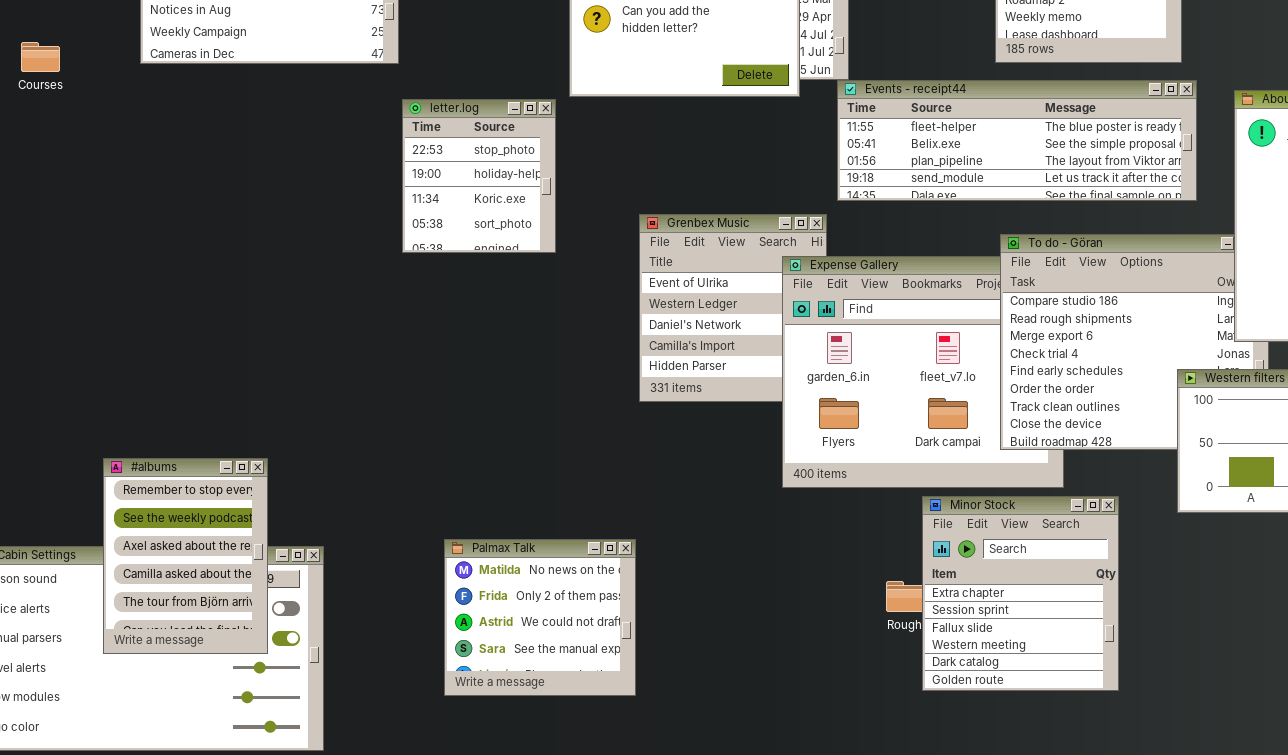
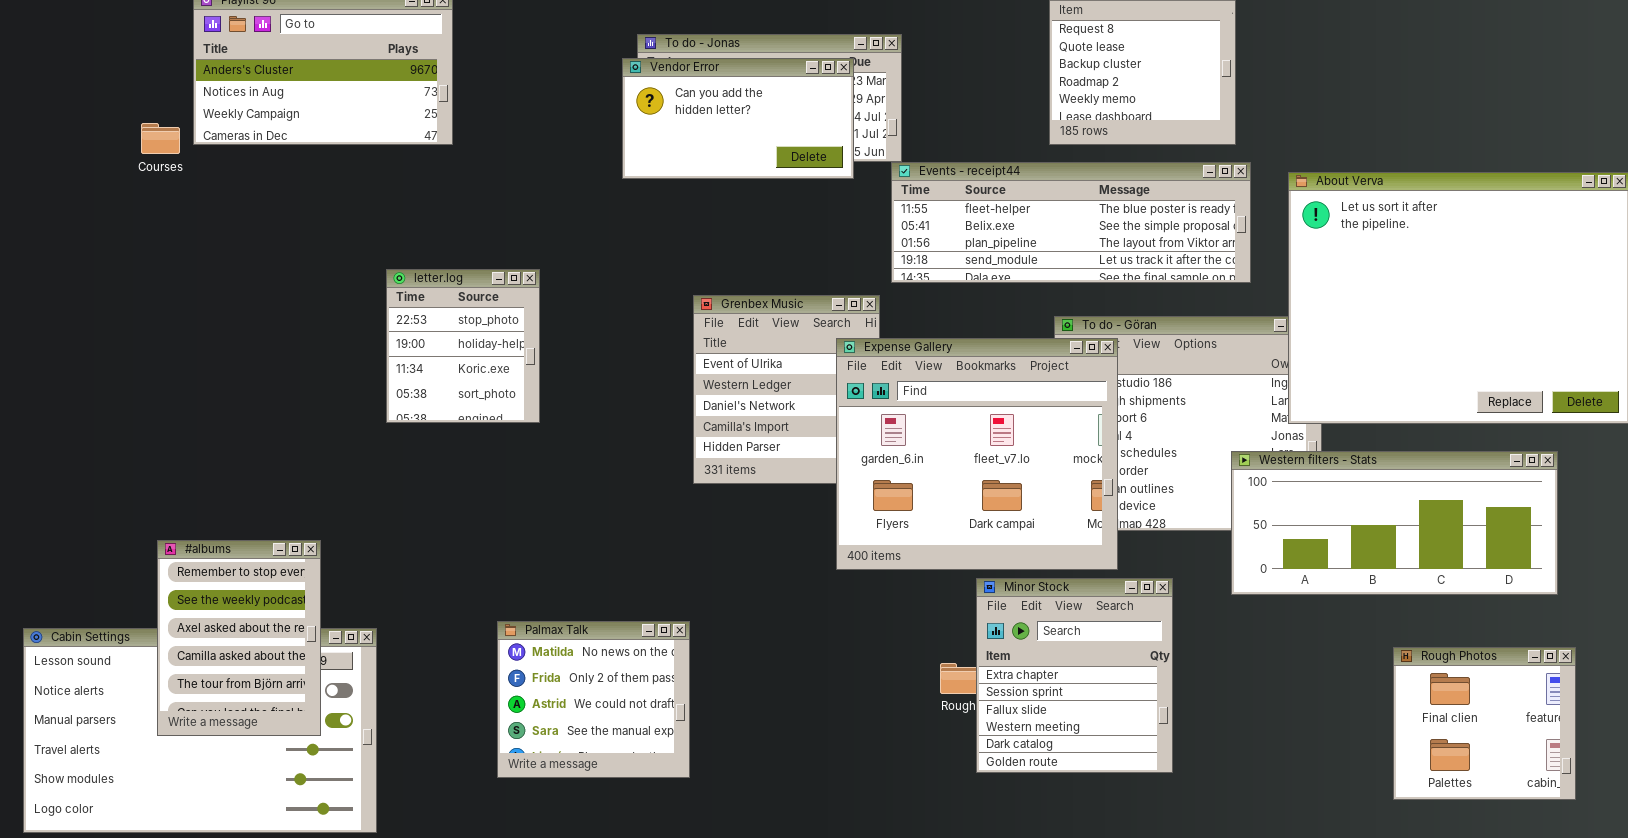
Courses: [21,42,60,72] -> [141,123,180,154], moved
letter.log: [402,99,556,253] -> [386,269,540,423], moved
Expense Gallery: [782,256,1064,488] -> [836,338,1118,570], raised

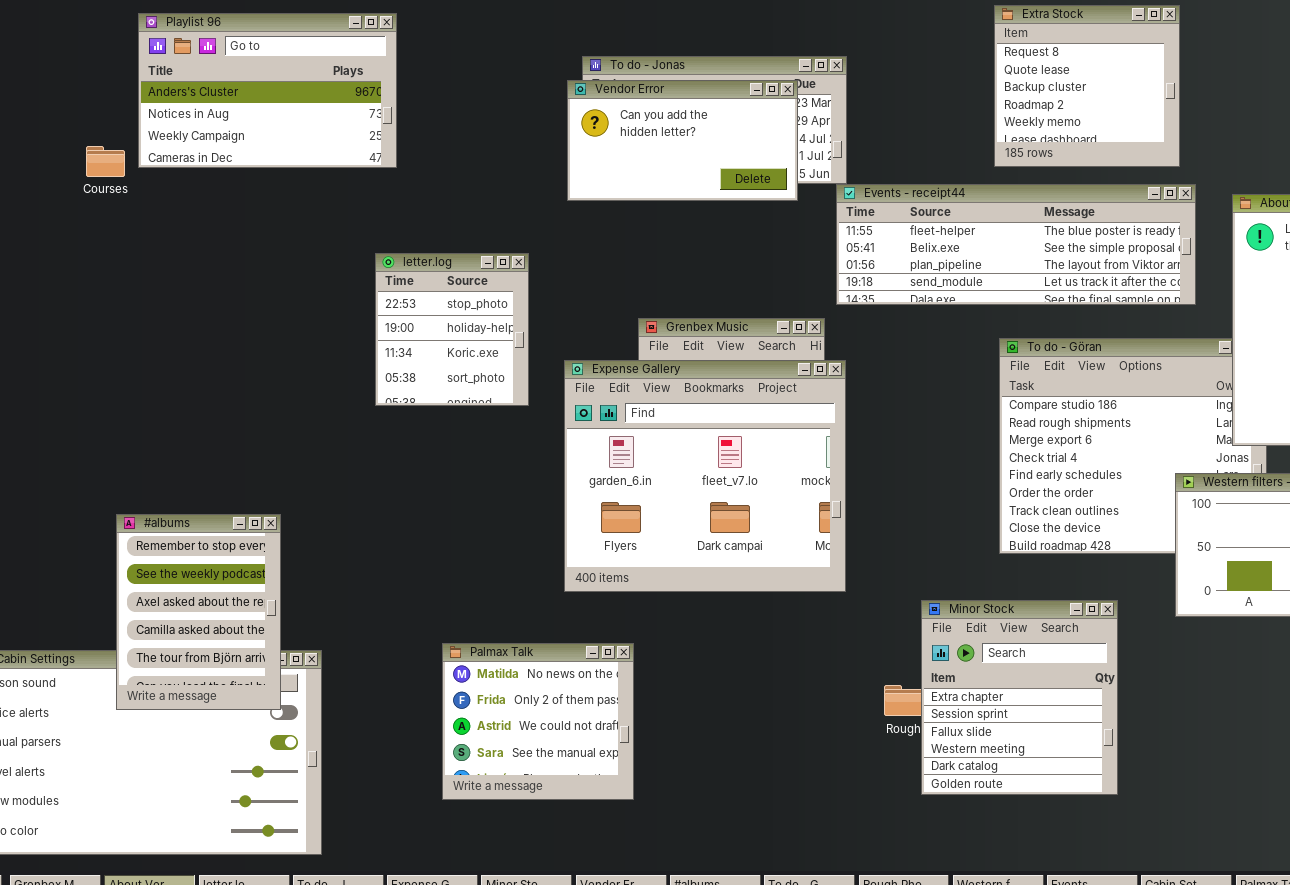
letter.log: [386,269,540,423] -> [375,253,529,406], moved
Expense Gallery: [836,338,1118,570] -> [564,360,846,592], moved
#albums: [157,540,321,736] -> [116,514,281,710], moved

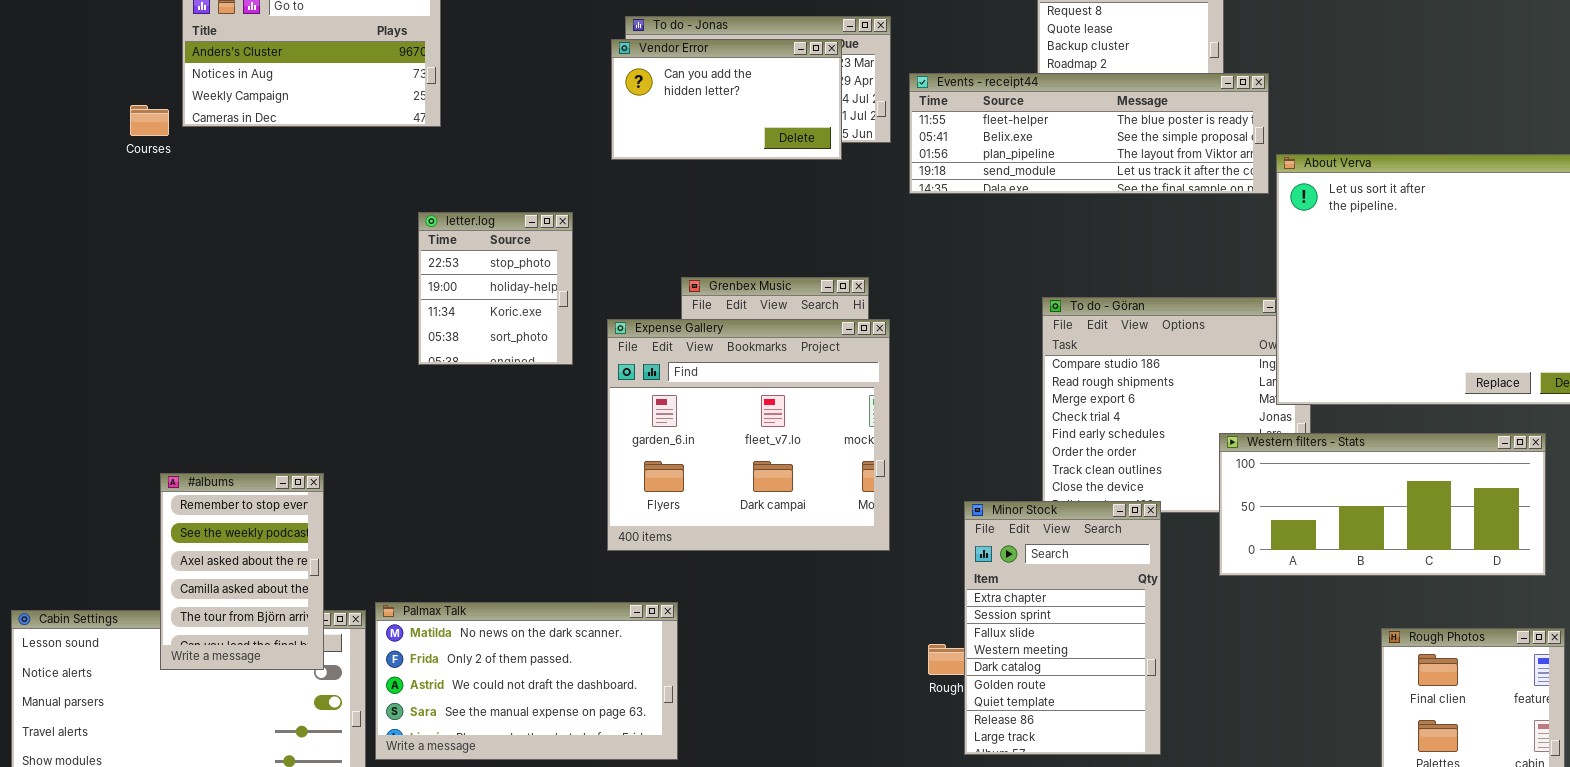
Events - receipt44: [836,184,1196,305] -> [909,73,1269,194], moved
Minor Stock: [921,600,1118,795] -> [964,501,1161,755], resized
Palmax Talk: [442,643,634,800] -> [375,602,678,760], resized

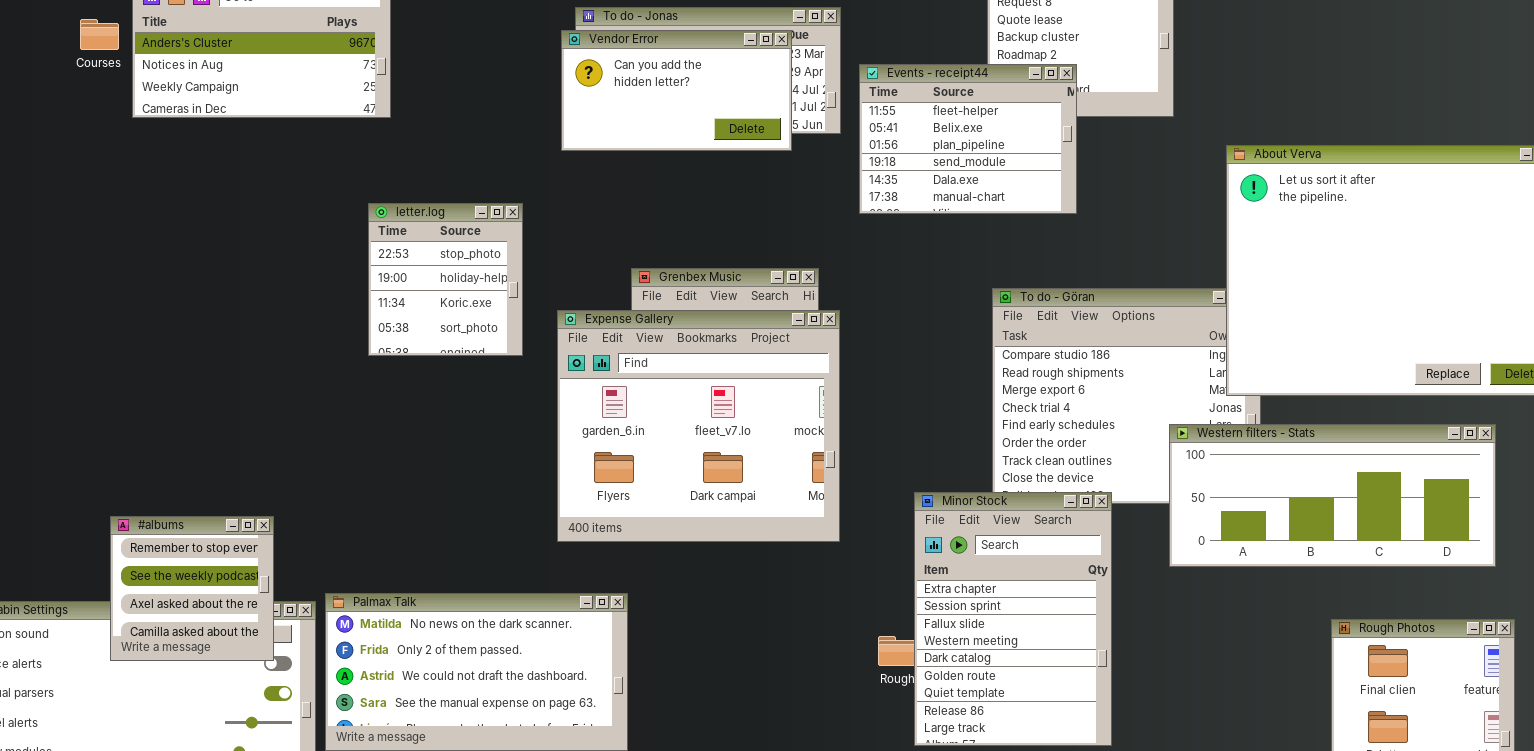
Events - receipt44: [909,73,1269,194] -> [859,64,1077,214], resized
Courses: [130,105,169,136] -> [80,19,119,50], moved
#albums: [160,473,324,670] -> [110,516,274,661], resized

